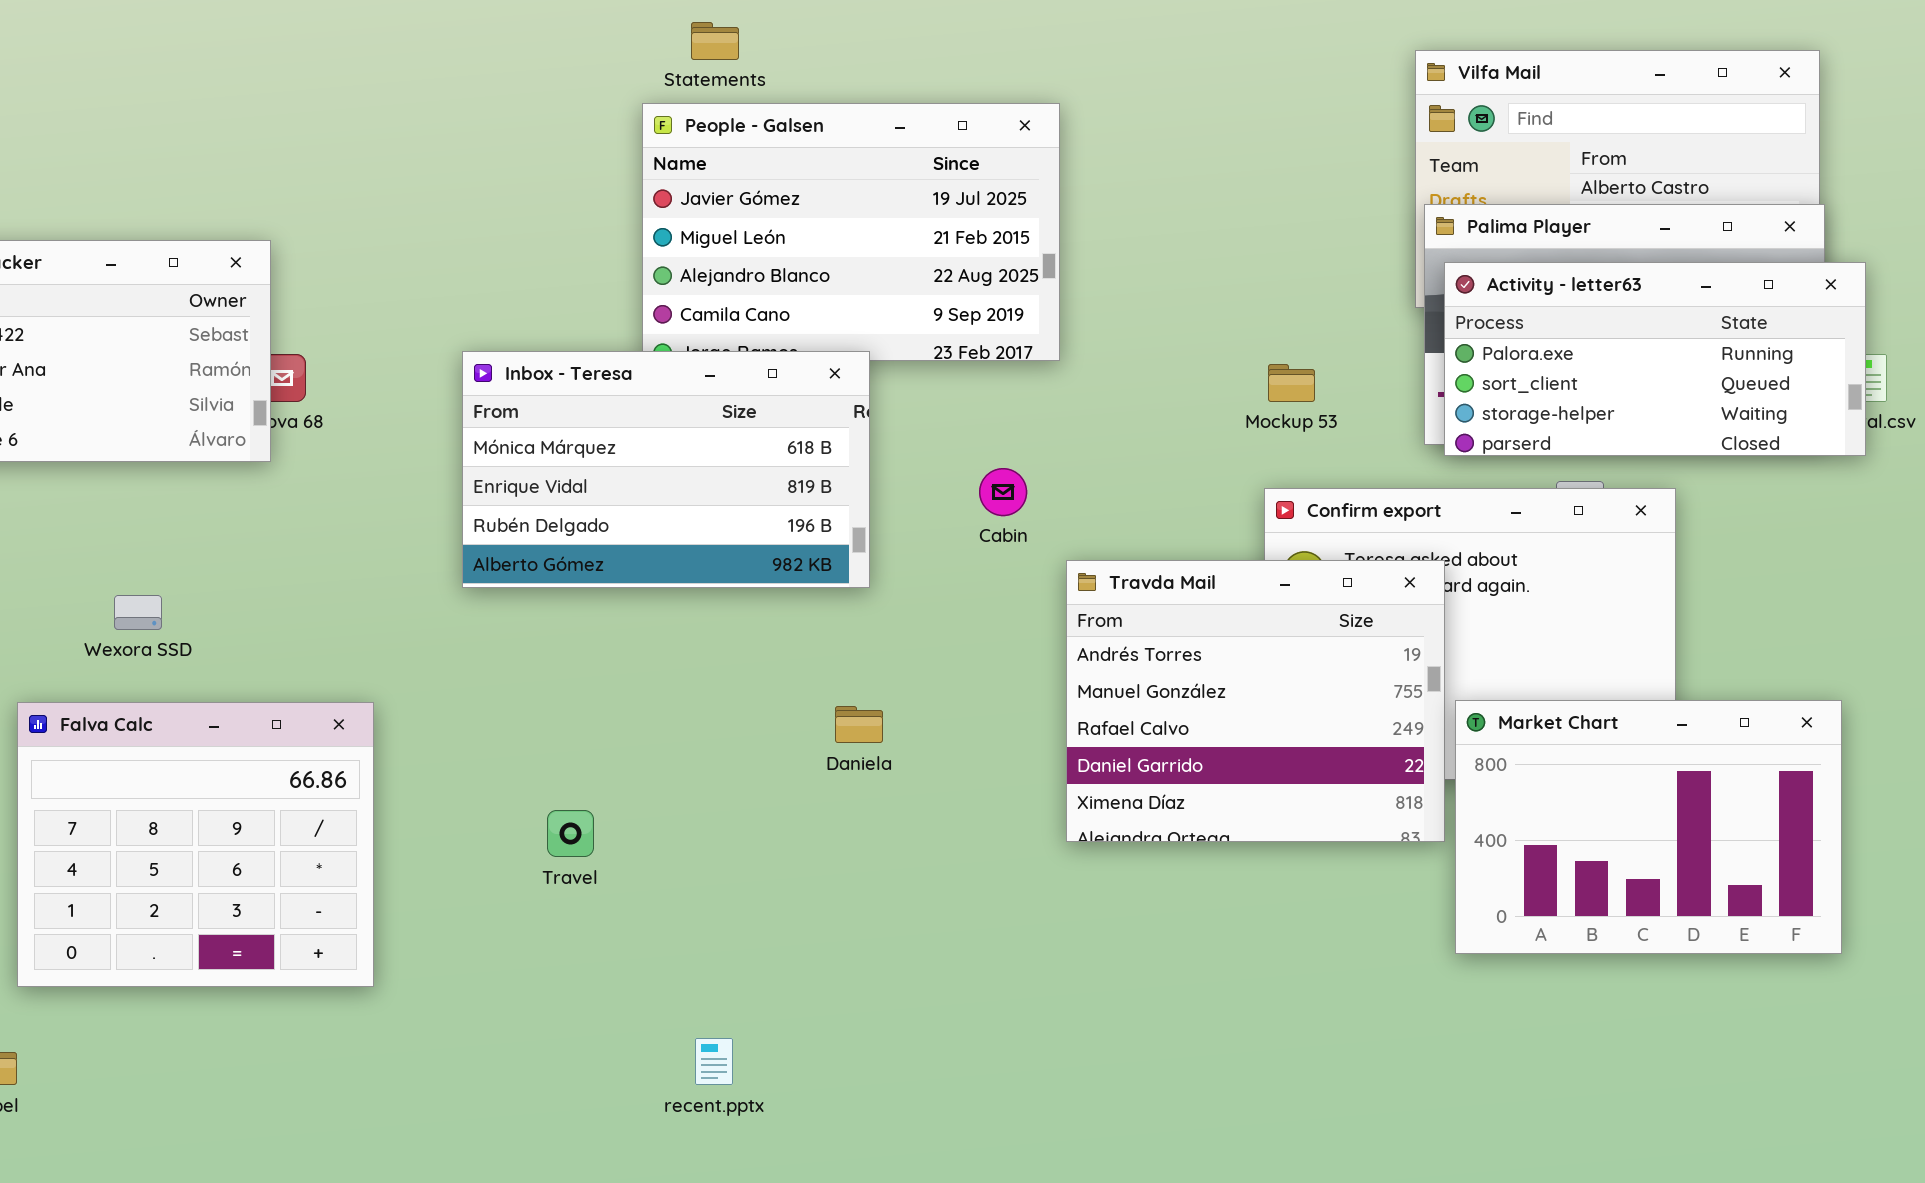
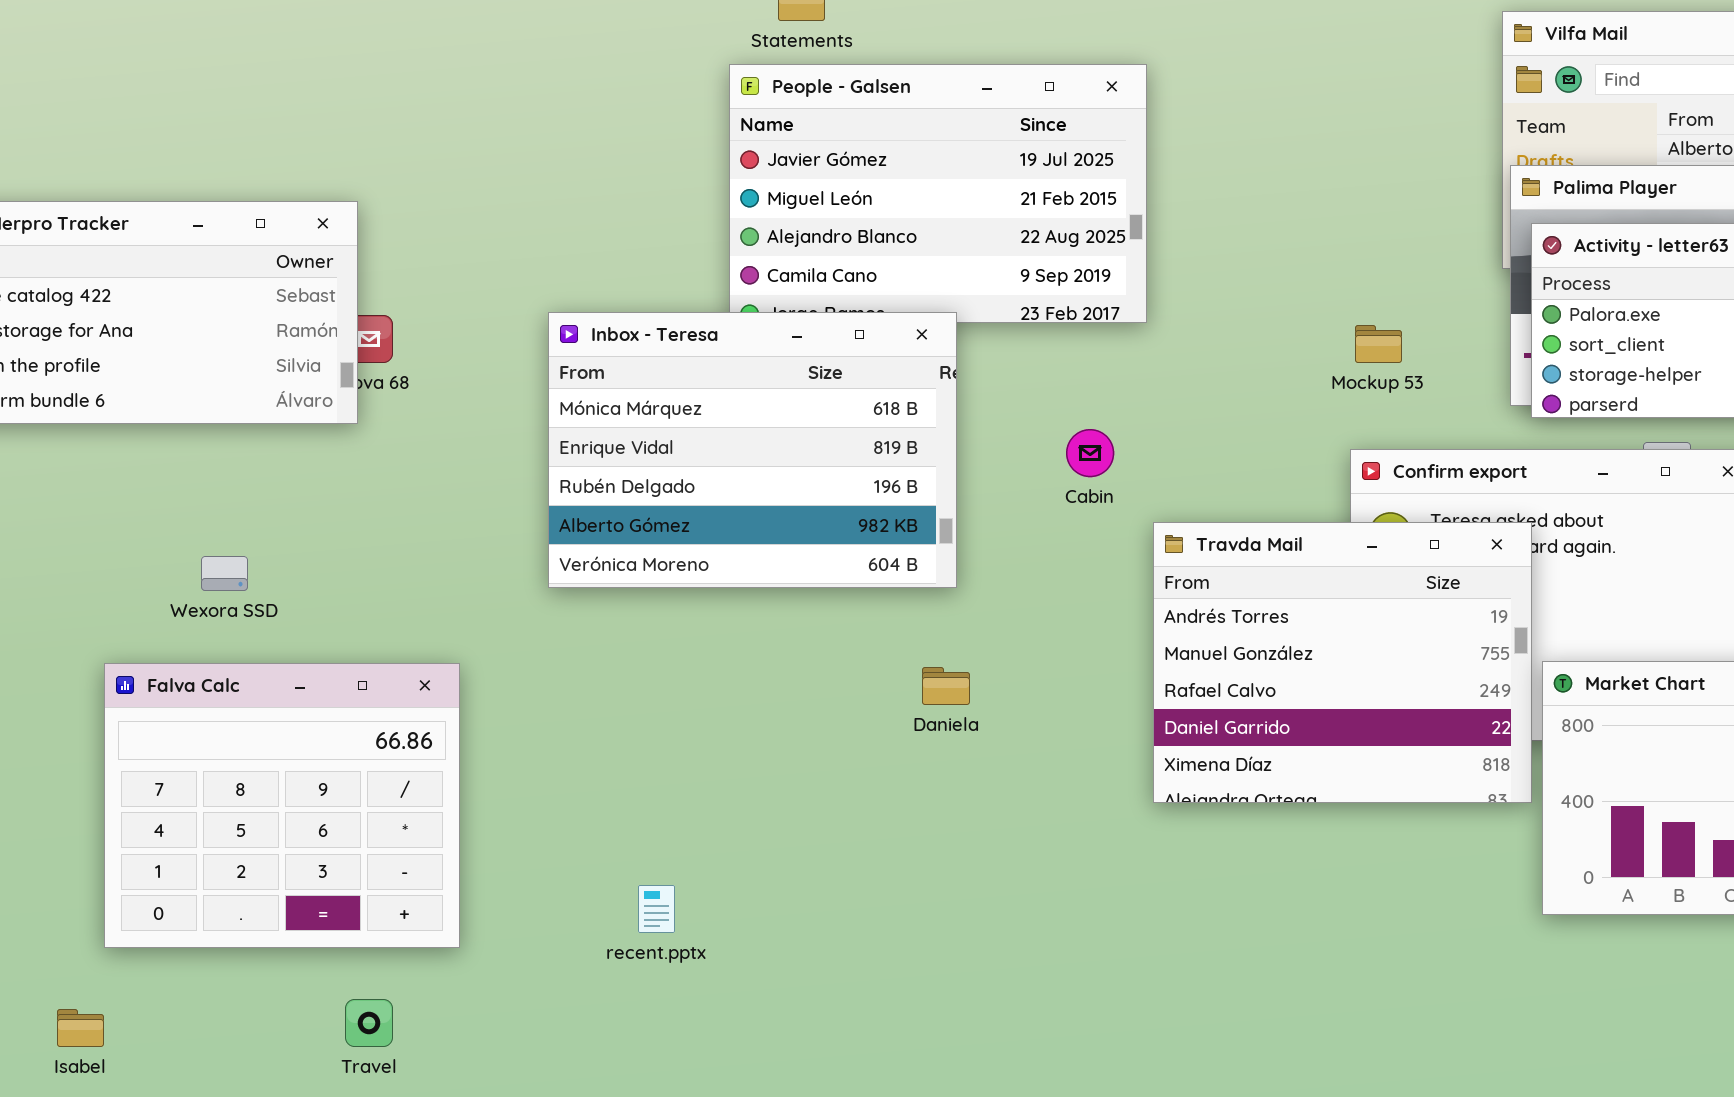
Inbox - Teresa: [462,351,870,588] -> [548,312,957,588], resized
Travel: [547,810,594,857] -> [345,999,393,1047], moved
recent.pptx: [695,1038,733,1085] -> [638,885,675,933], moved

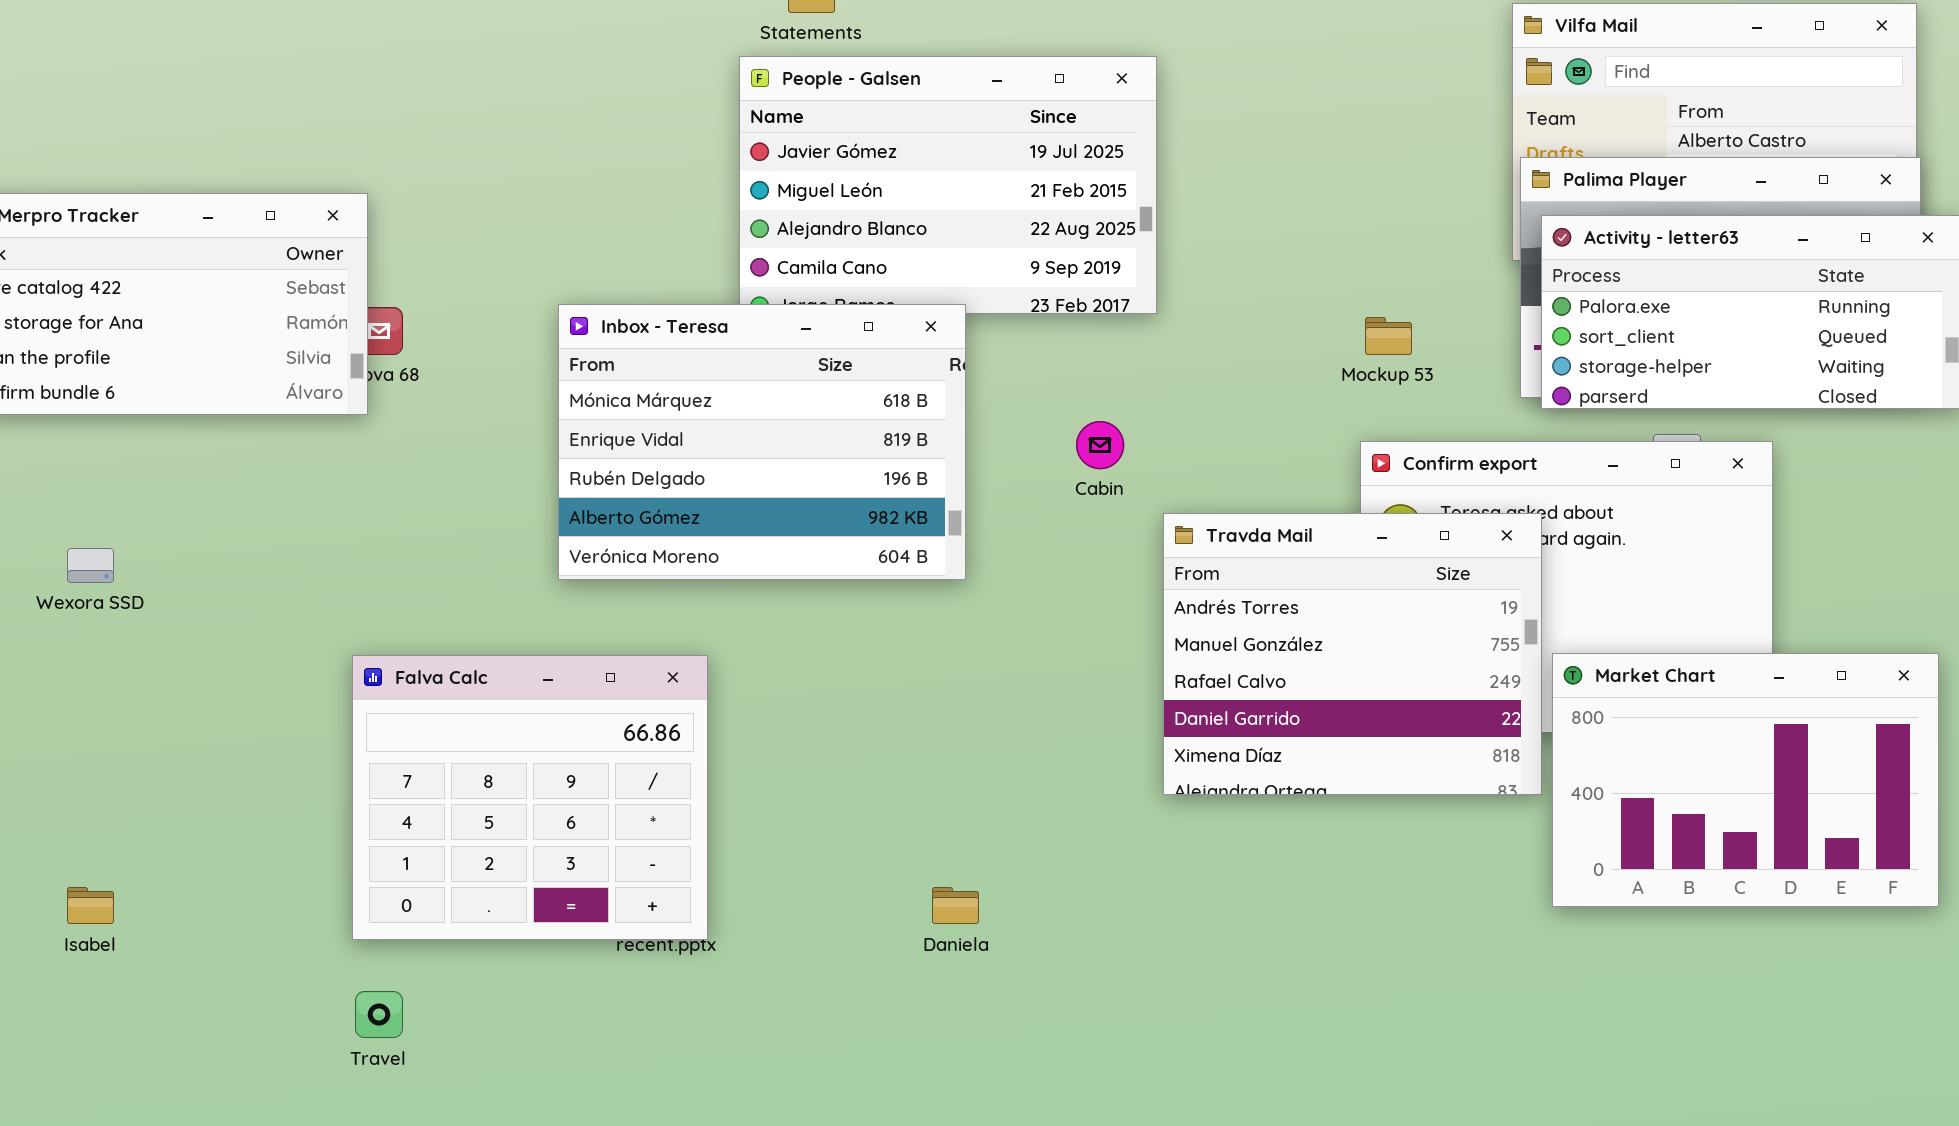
Wexora SSD: [201,556,248,591] -> [67,548,114,583], moved
Falva Calc: [104,663,460,948] -> [352,655,708,940], moved
Daniela: [922,667,970,705] -> [932,887,979,924], moved
Isabel: [57,1009,104,1047] -> [67,887,114,924], moved

